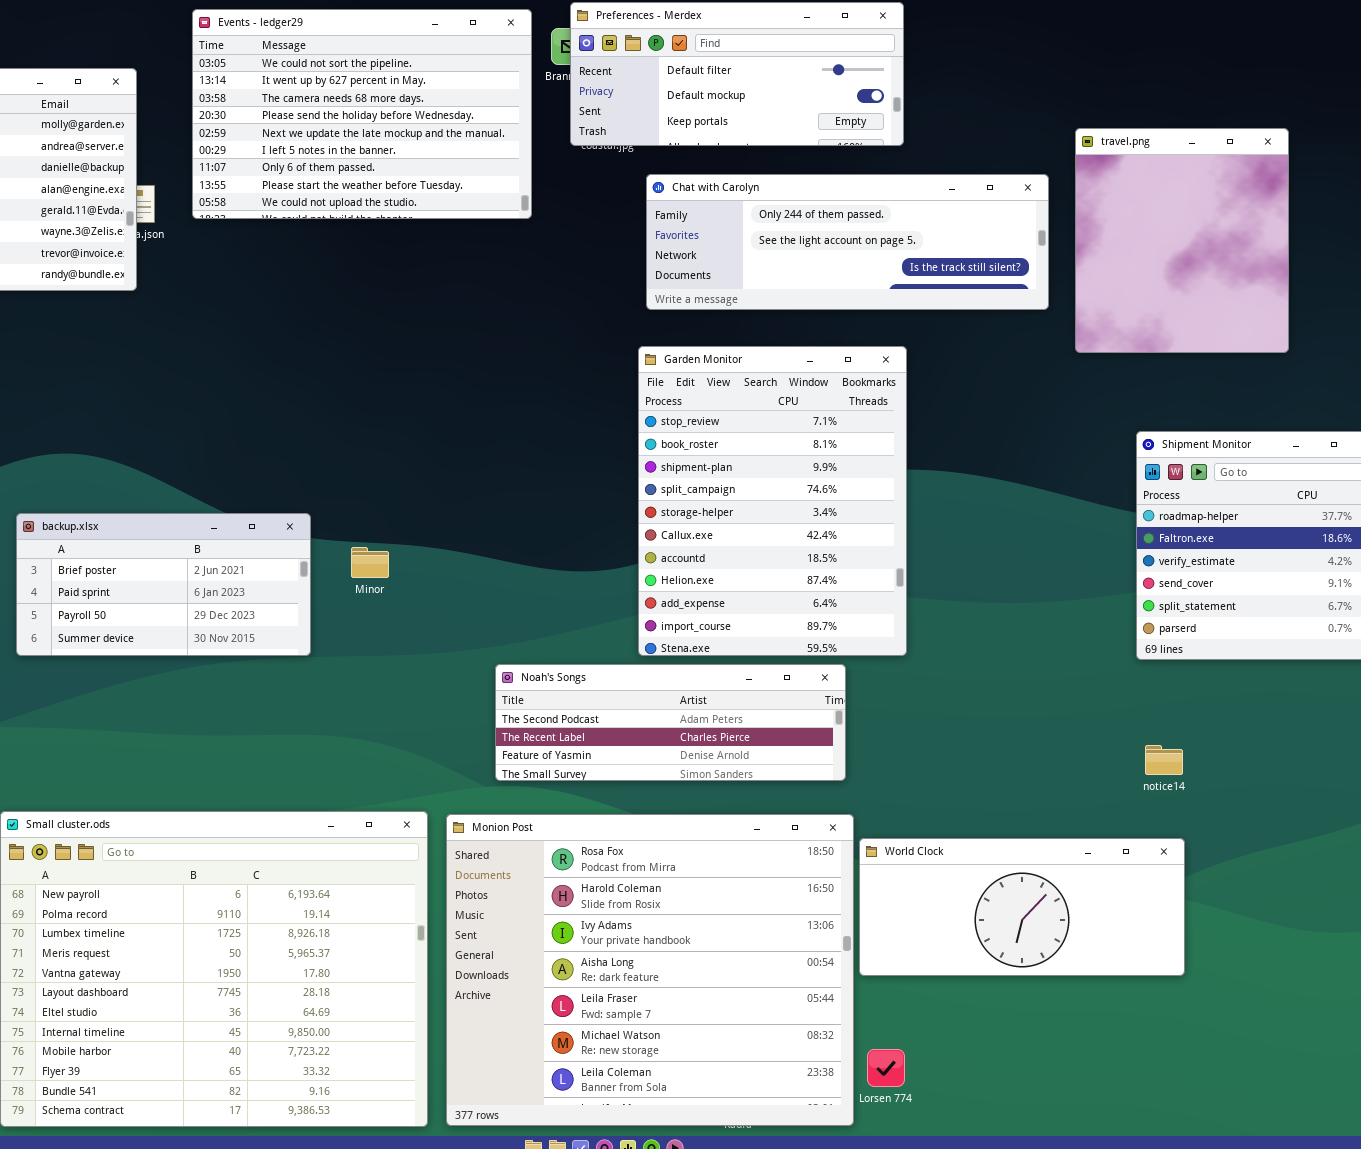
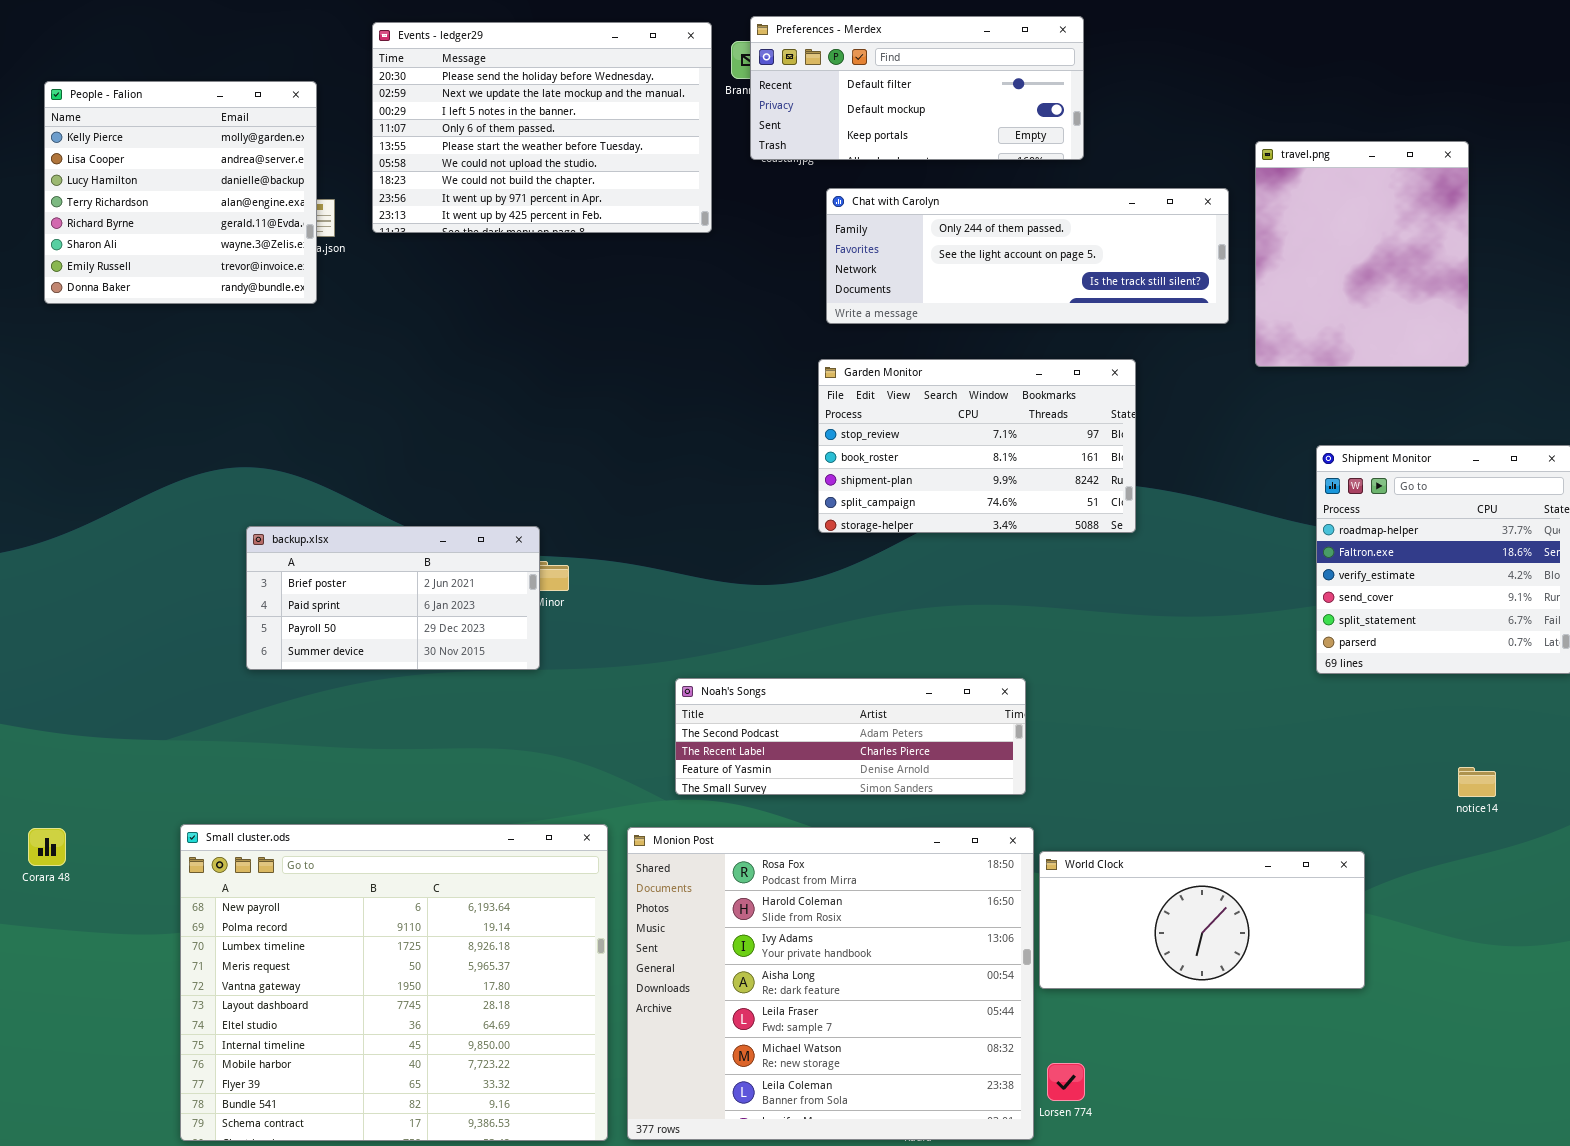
Events - ledger29: [192,9,532,219] -> [372,22,712,233], scrolled down 3 rows
Garden Monitor: [638,346,907,656] -> [818,359,1136,533], resized
backup.xlsx: [16,513,311,656] -> [246,526,540,670], moved
notice14: [1145,745,1183,775] -> [1458,767,1496,797], moved

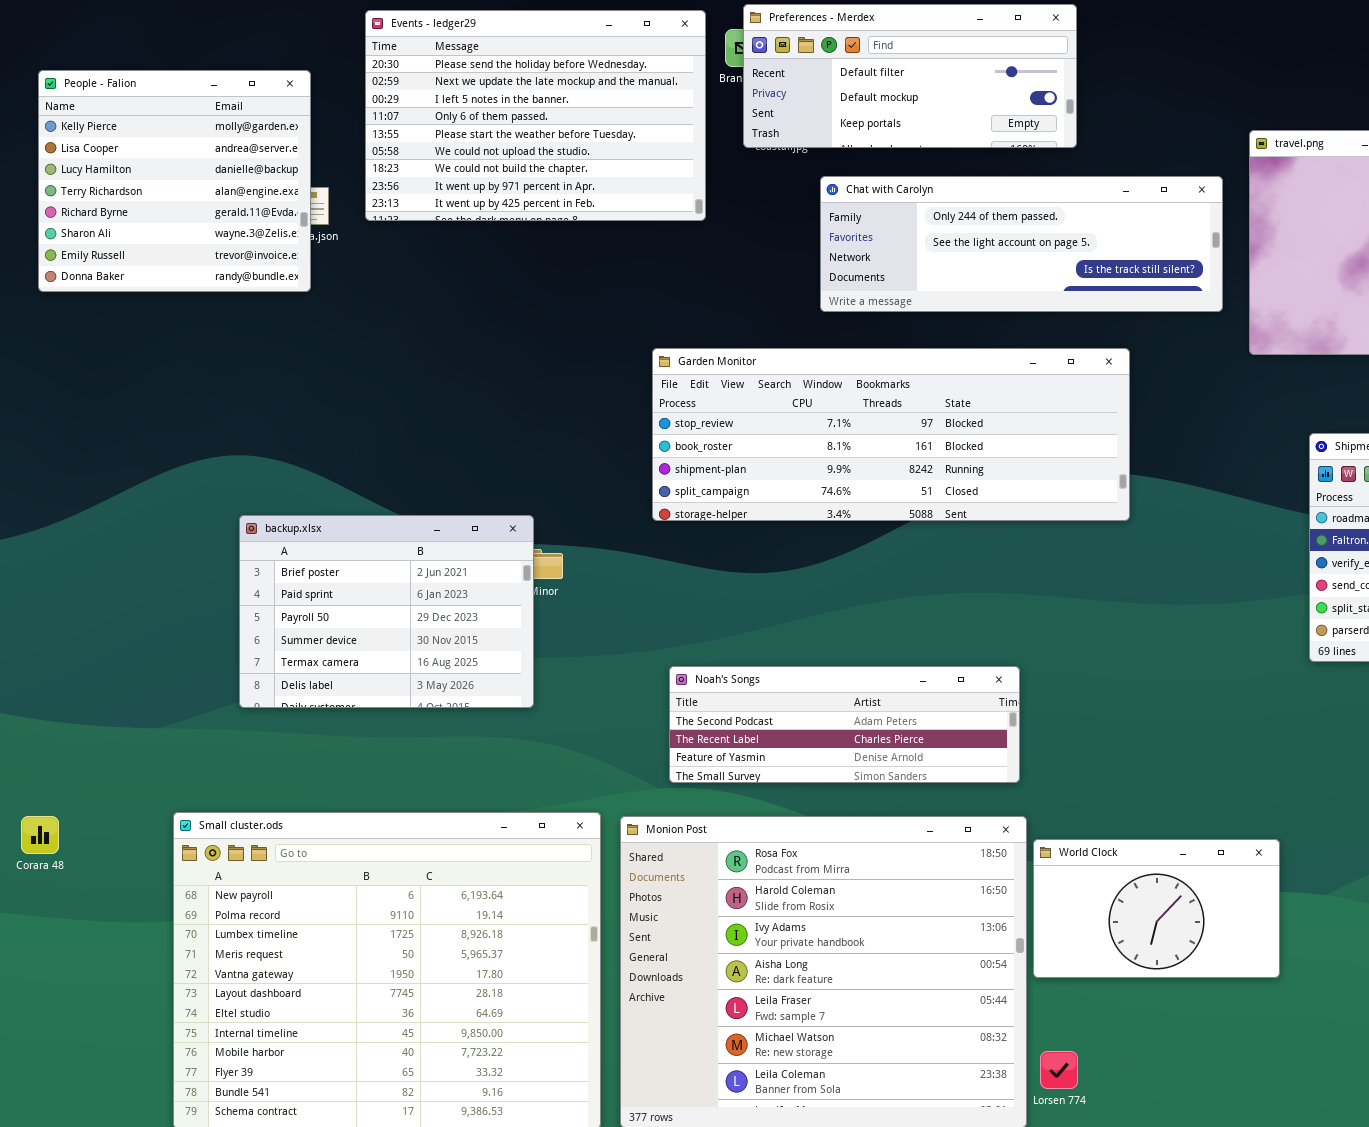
Garden Monitor: [818,359,1136,533] -> [652,348,1130,521], resized
backup.xlsx: [246,526,540,670] -> [239,515,534,708], resized
World Clock: [1039,851,1365,989] -> [1033,839,1280,978], resized

